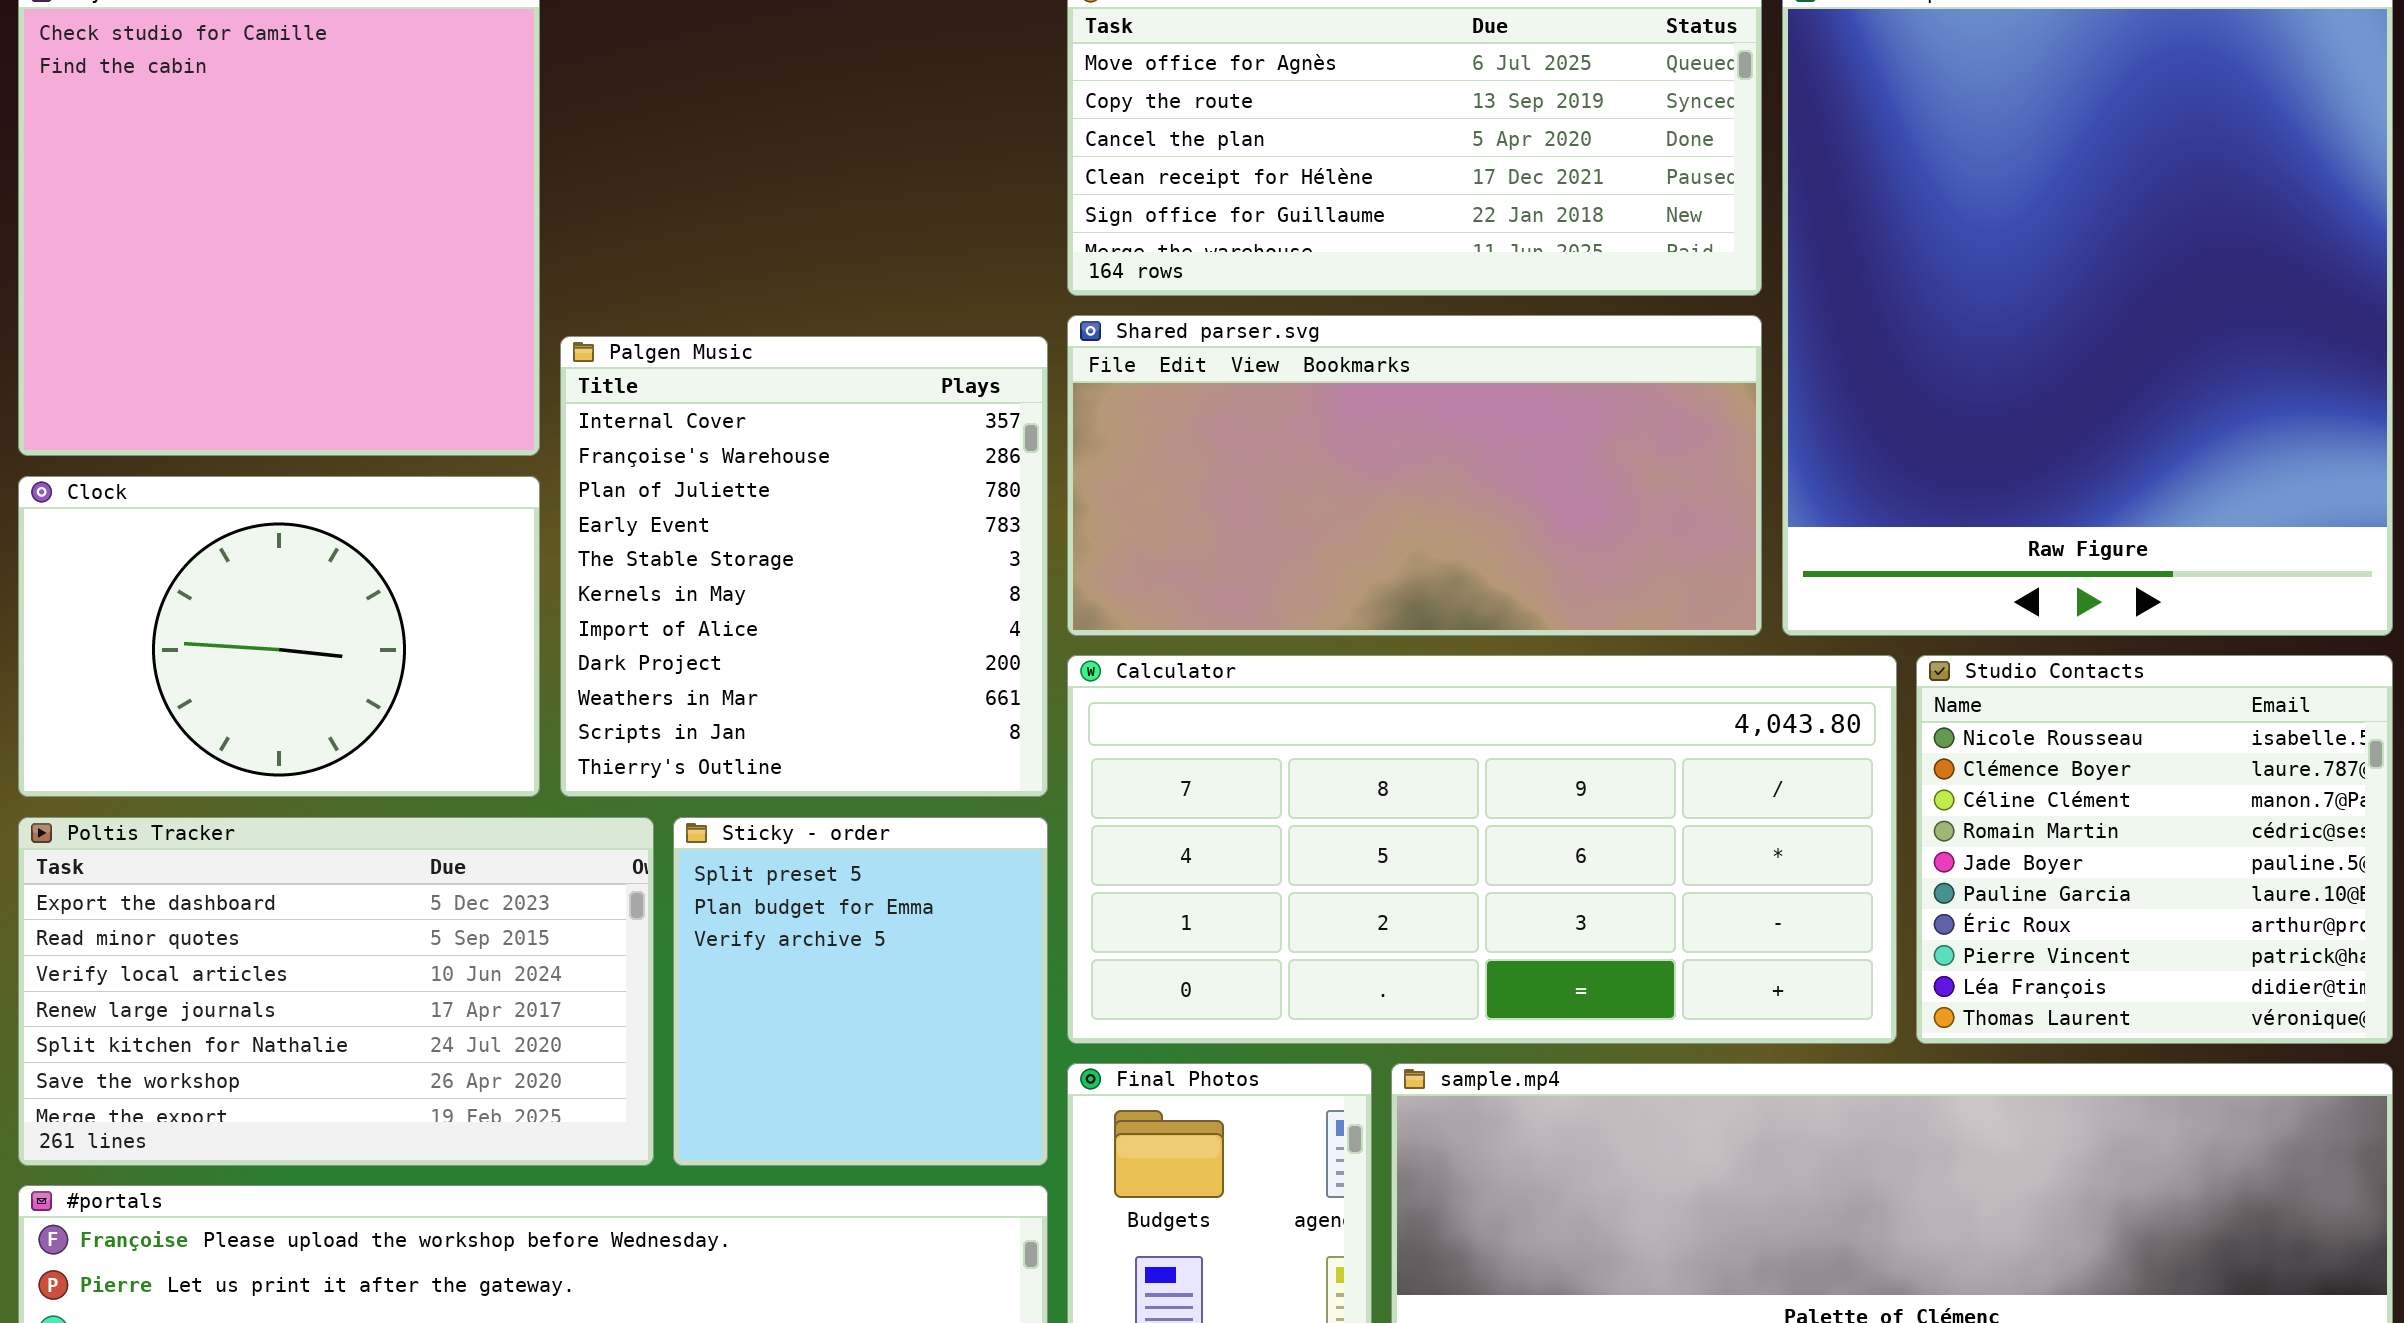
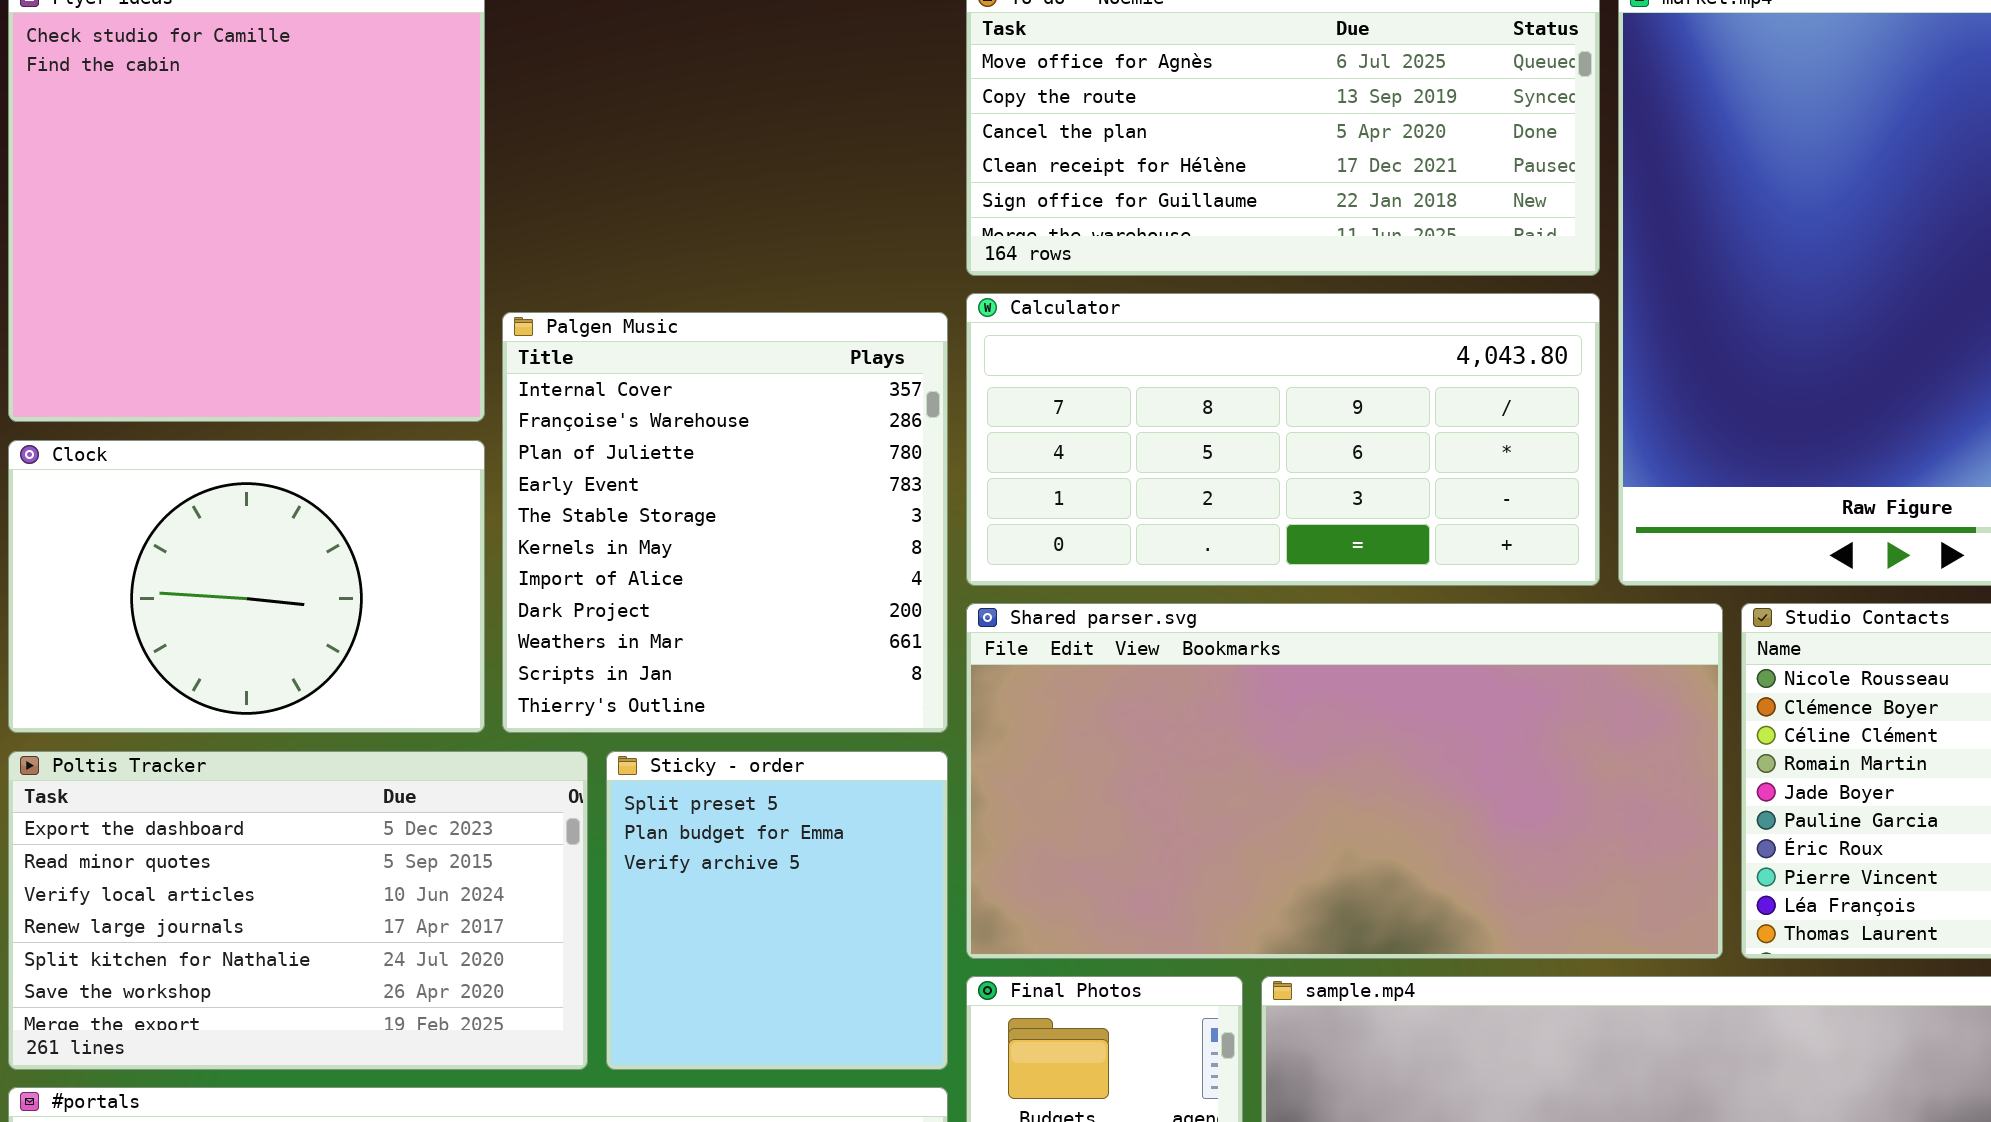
Shared parser.svg: [1067,315,1762,636] -> [966,603,1723,959], moved, resized
Calculator: [1067,655,1897,1044] -> [966,293,1600,586], moved, resized

